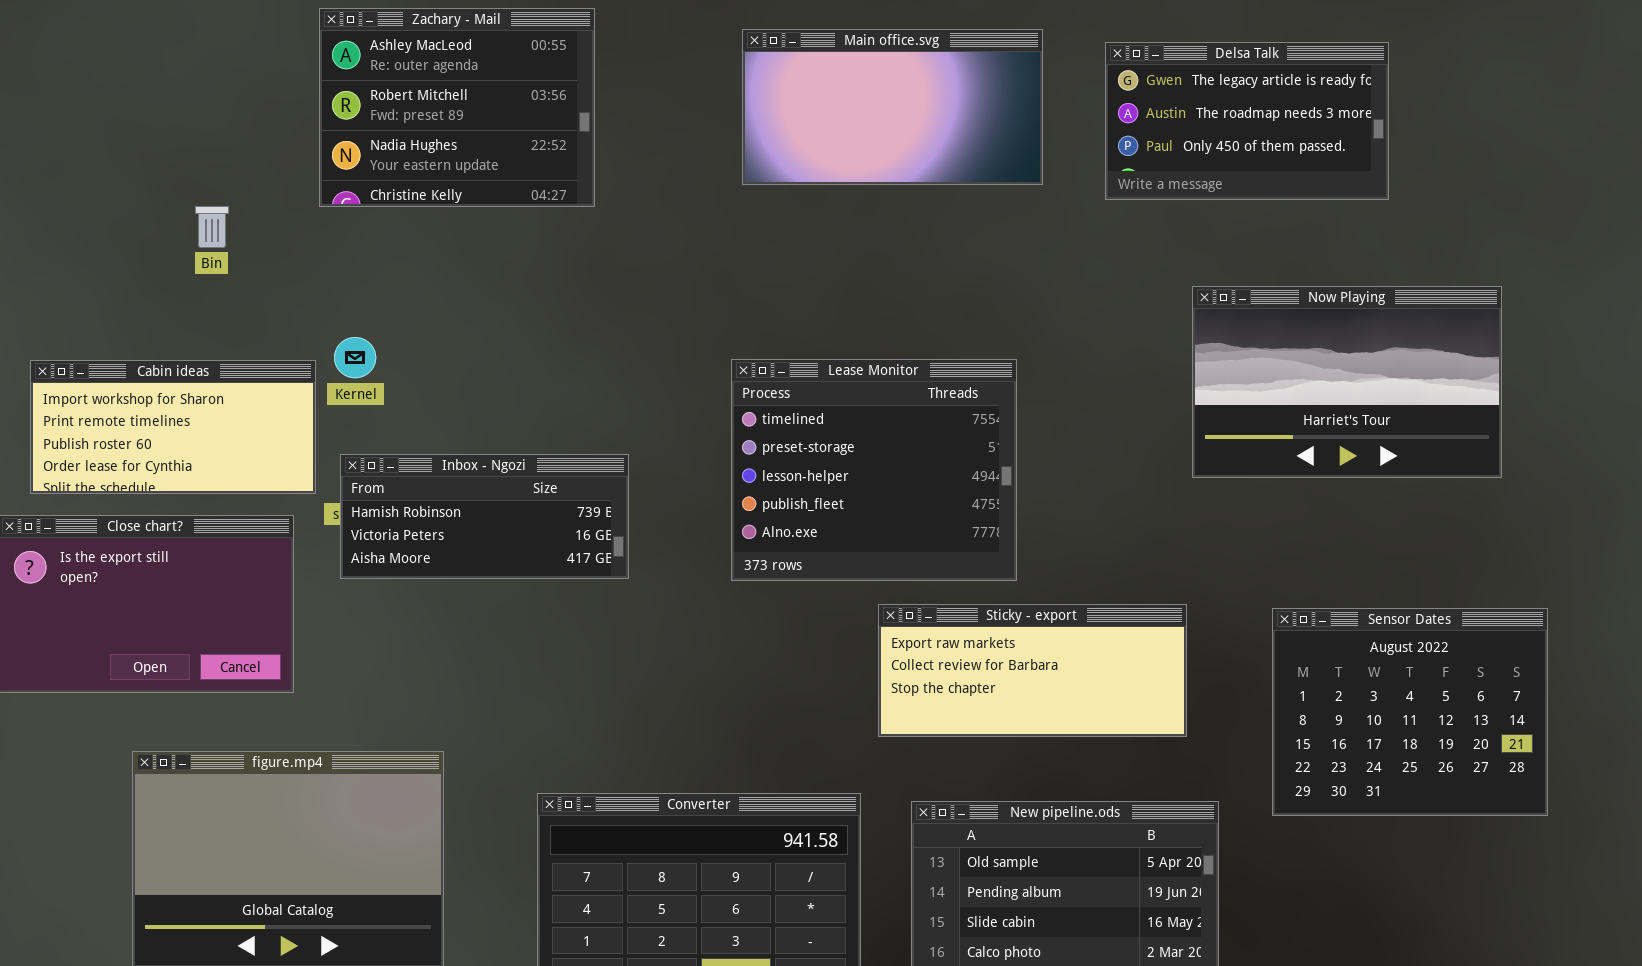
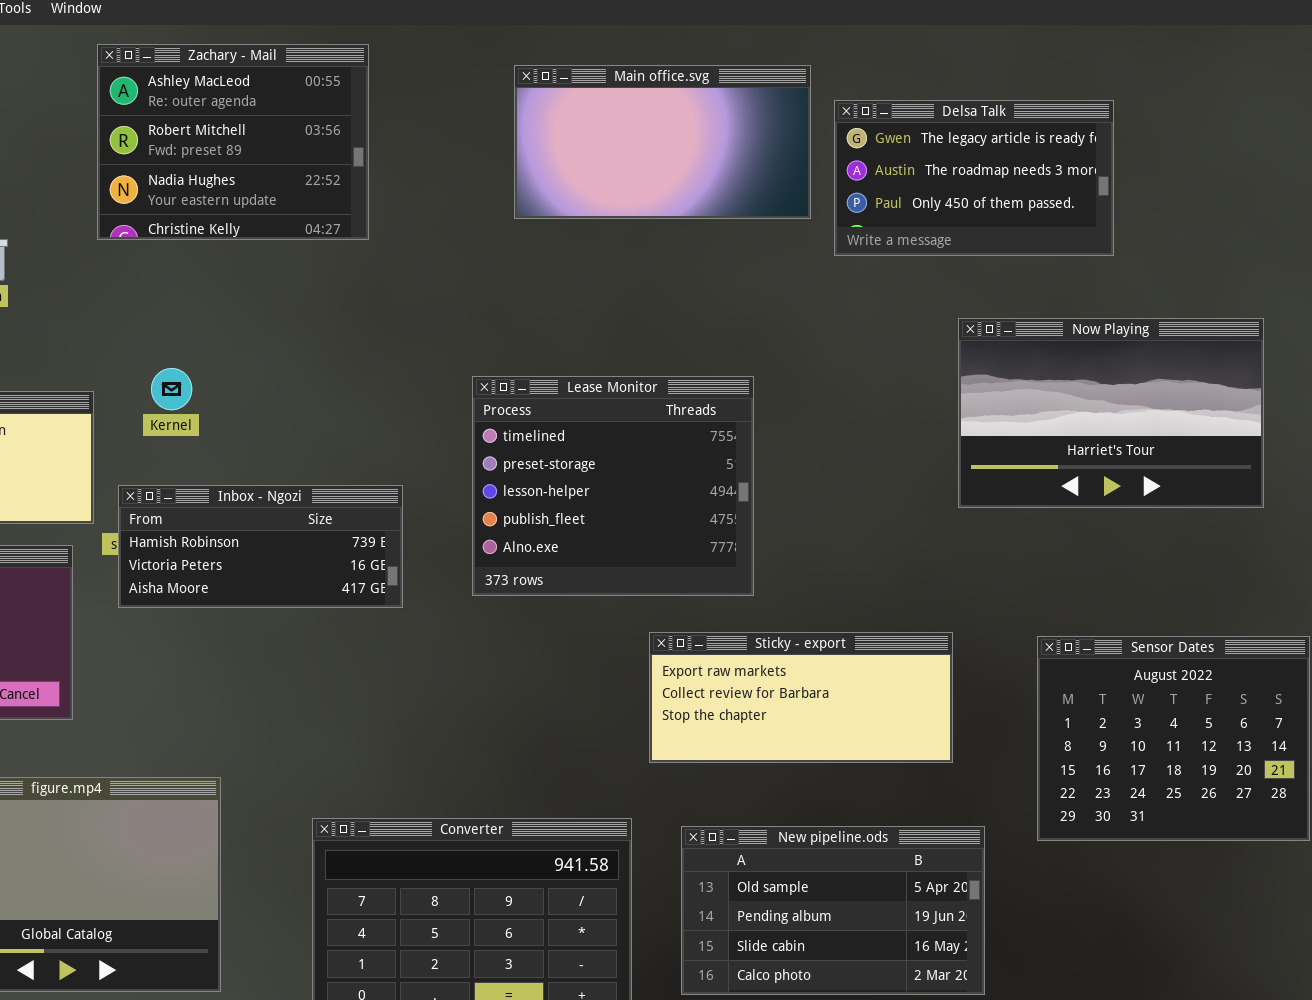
Delsa Talk: [1105,42,1389,200] -> [834,100,1114,256], moved
Kernel: [334,337,376,378] -> [151,368,192,410], moved
Lease Monitor: [731,359,1017,581] -> [472,376,754,596], moved

